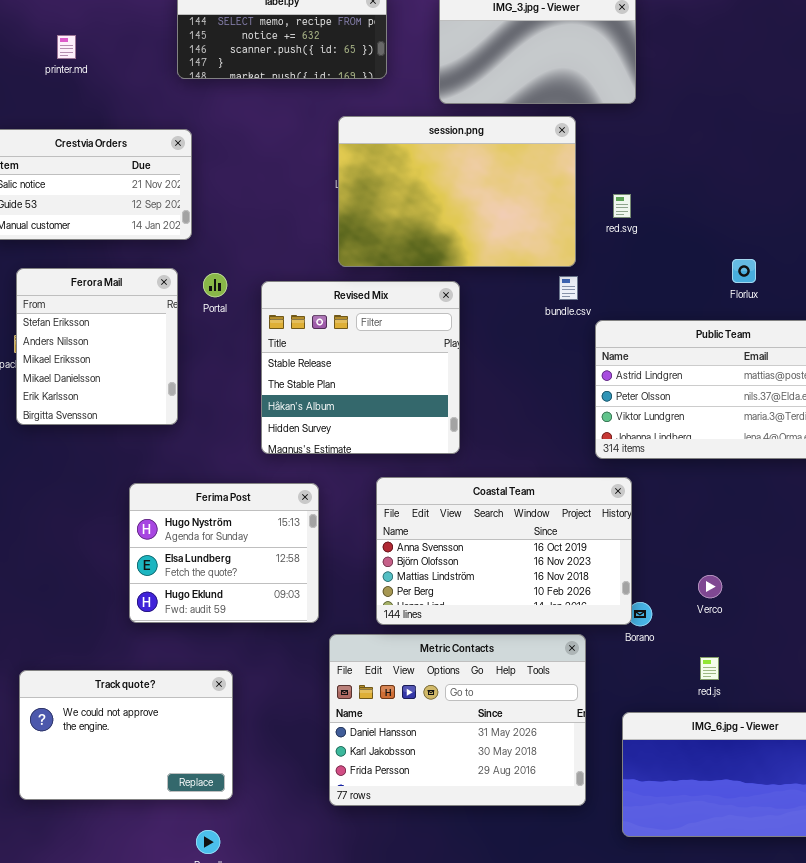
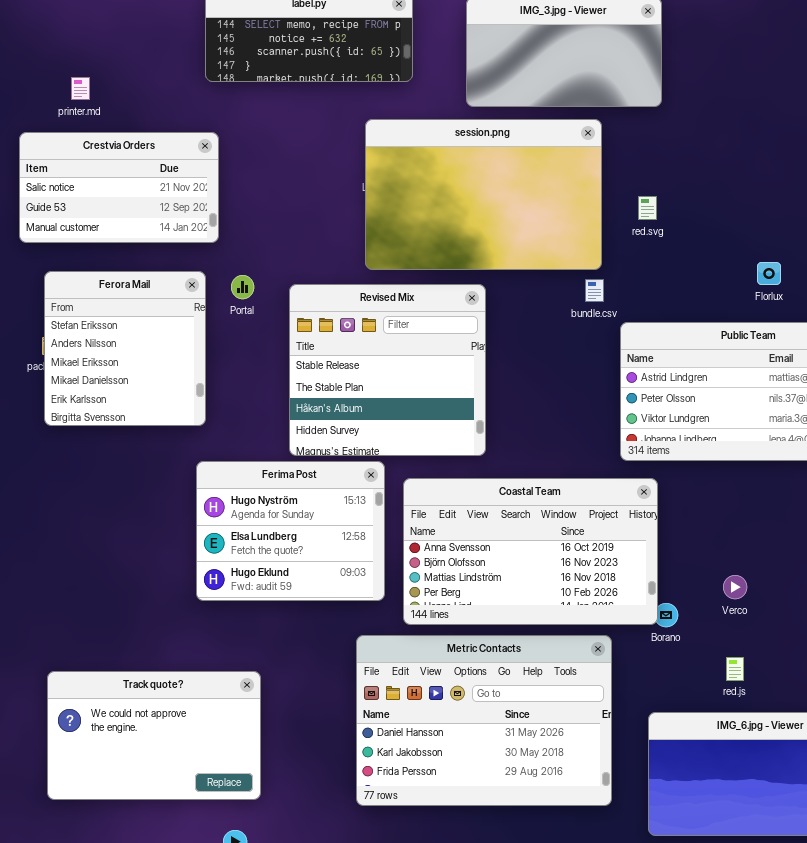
printer.md: [57,35,76,59] -> [71,77,90,100], moved
Ferima Post: [129,483,319,623] -> [196,461,385,601], moved

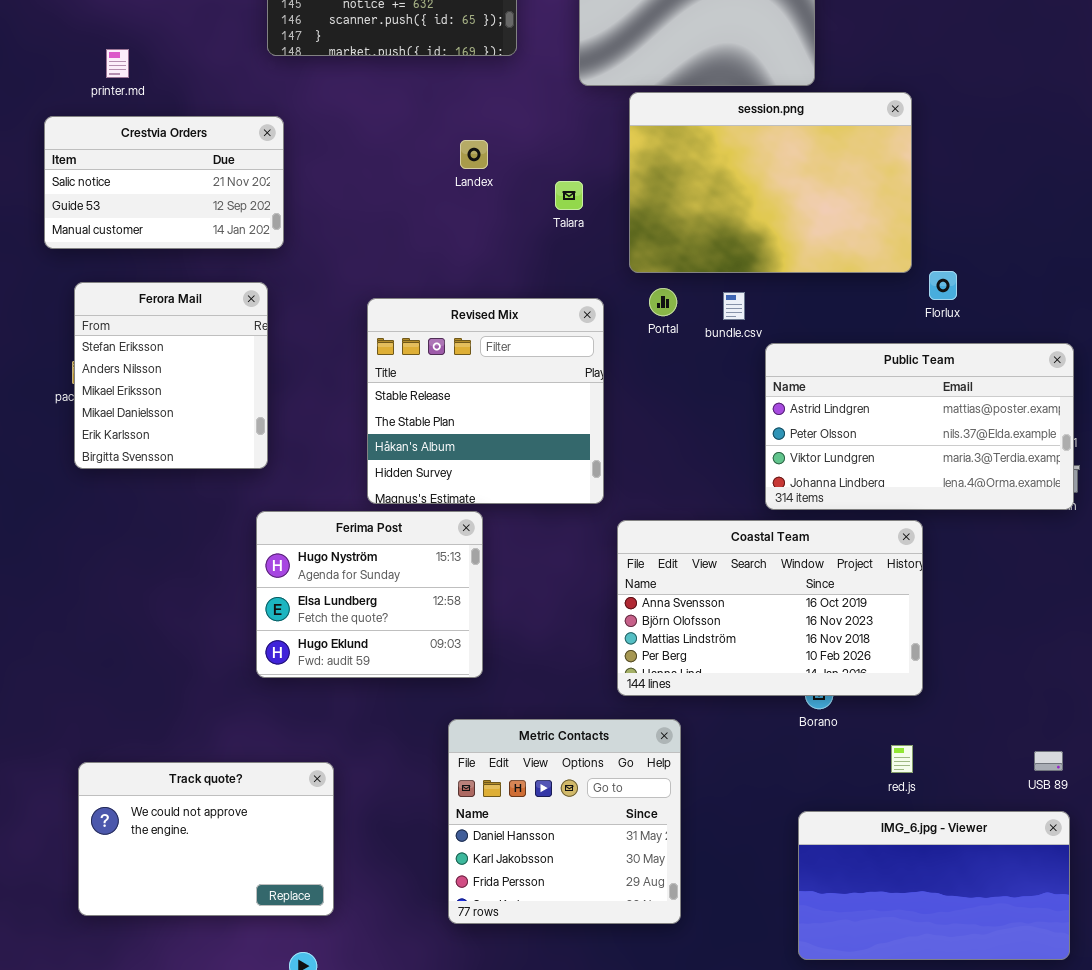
session.png: [365,119,602,270] -> [629,92,912,273], moved
Portal: [231,275,254,299] -> [649,288,677,316], moved
Coastal Team: [403,478,658,625] -> [617,520,923,696], moved
Metric Contacts: [356,635,612,806] -> [448,719,681,924], resized

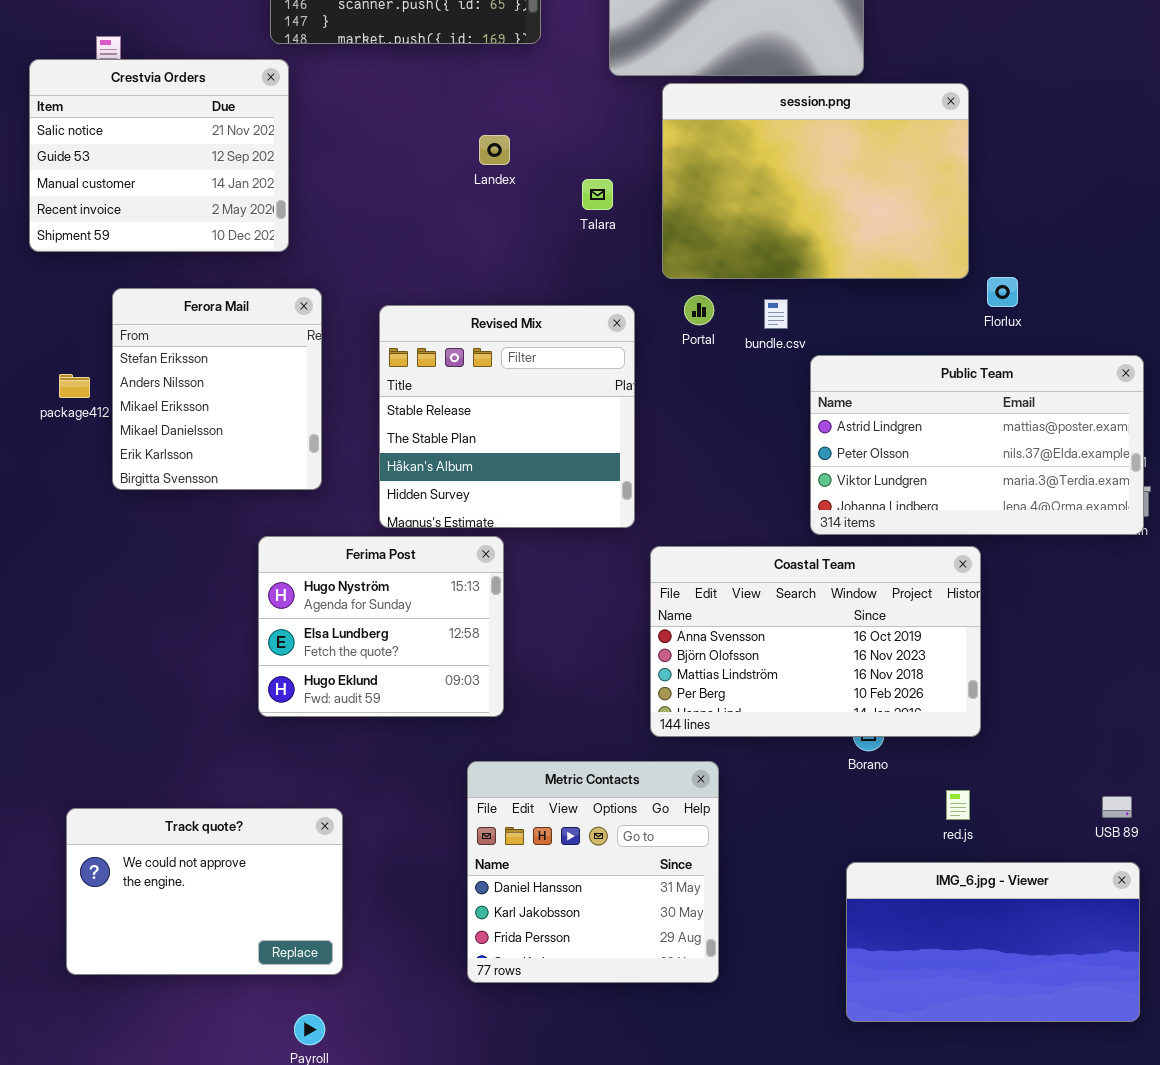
Crestvia Orders: [44,116,284,249] -> [29,59,289,252], resized
Ferora Mail: [74,282,268,469] -> [112,288,322,490], moved

